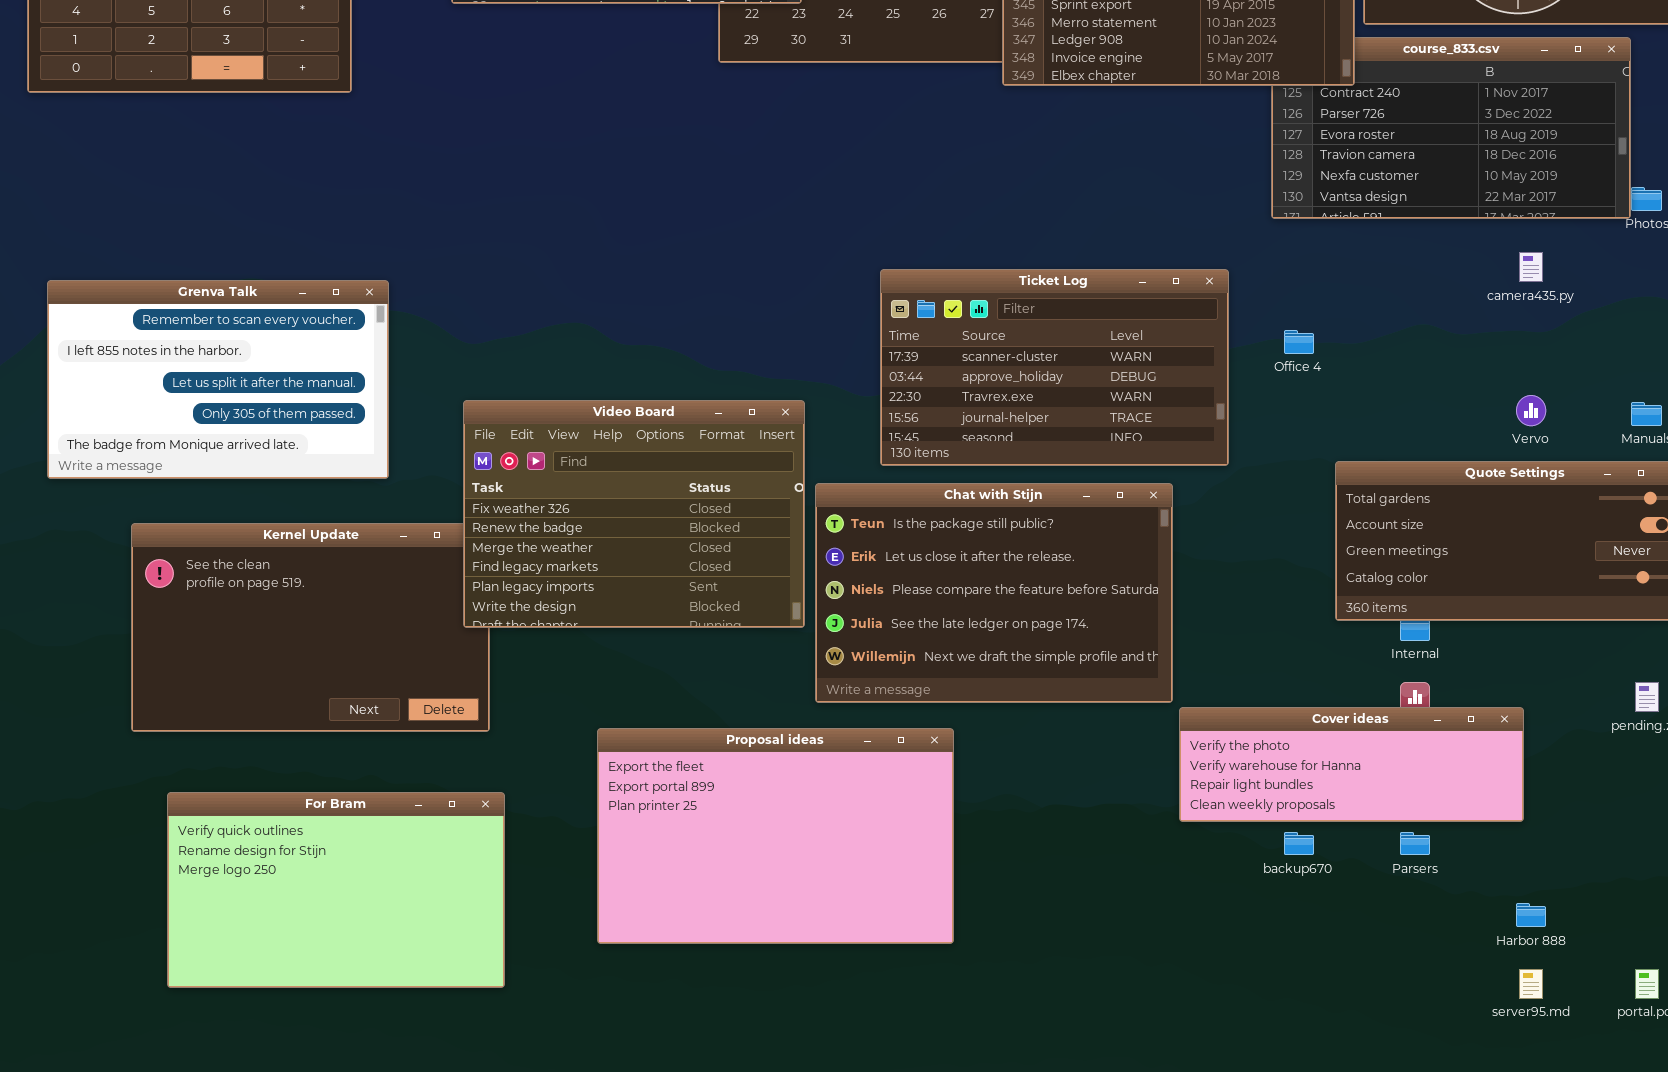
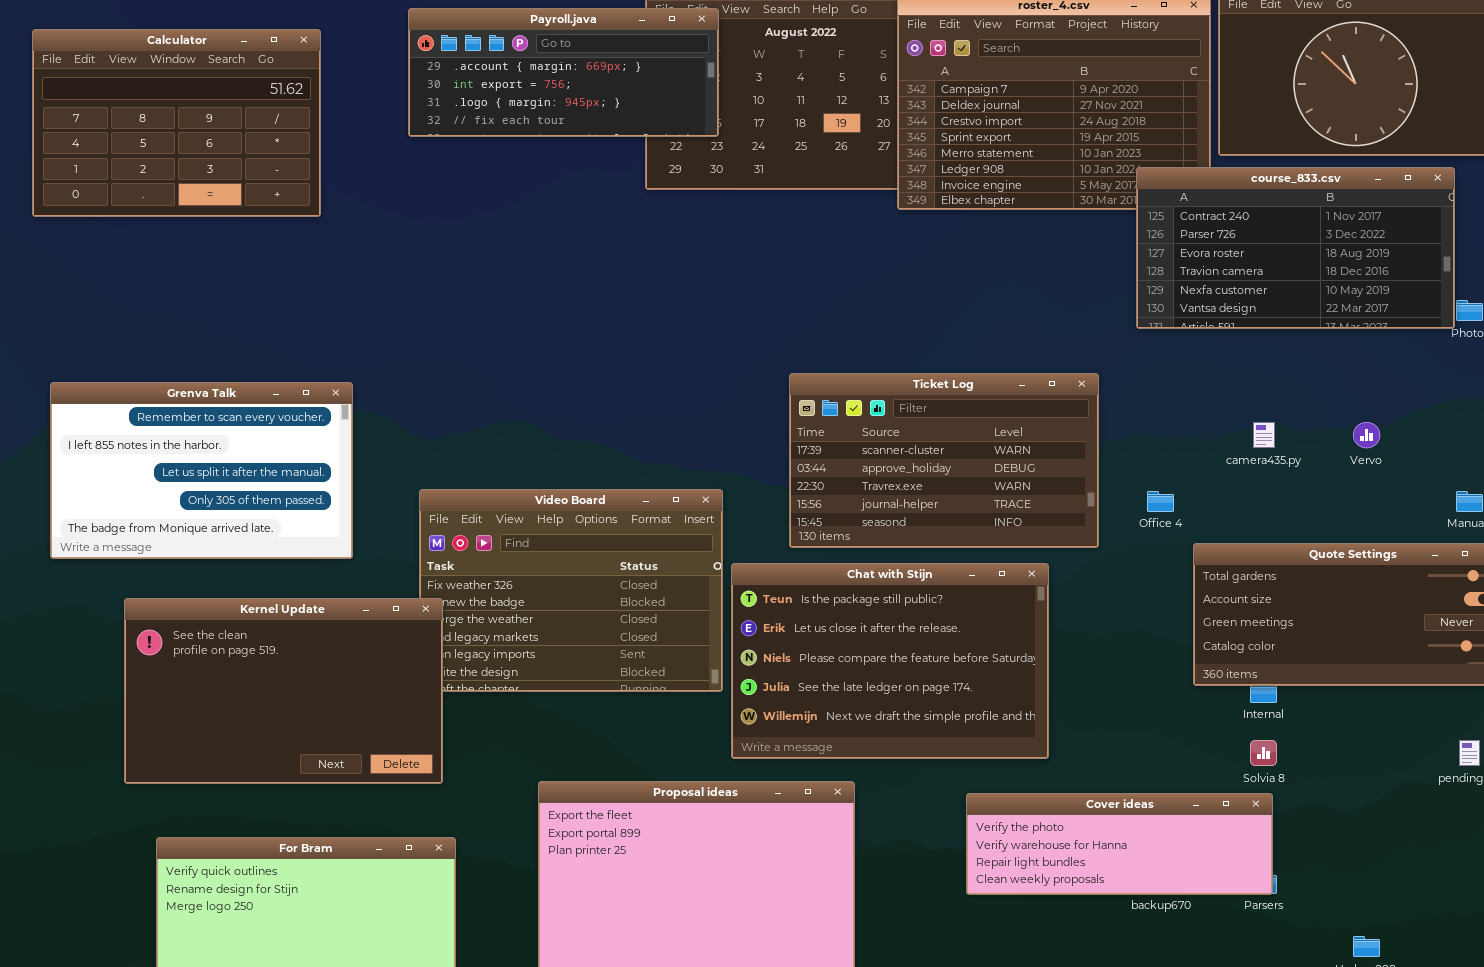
course_833.csv: [1271,37,1631,219] -> [1136,167,1455,329], raised
camera435.py: [1519,252,1543,282] -> [1253,422,1275,448], moved
Office 4: [1284,330,1314,354] -> [1147,491,1174,512], moved
Vervo: [1516,395,1546,426] -> [1353,422,1380,448], moved
Kernel Update: [131,523,490,732] -> [124,598,443,784], raised
Cover ideas: [1179,707,1524,822] -> [966,793,1273,895], moved

